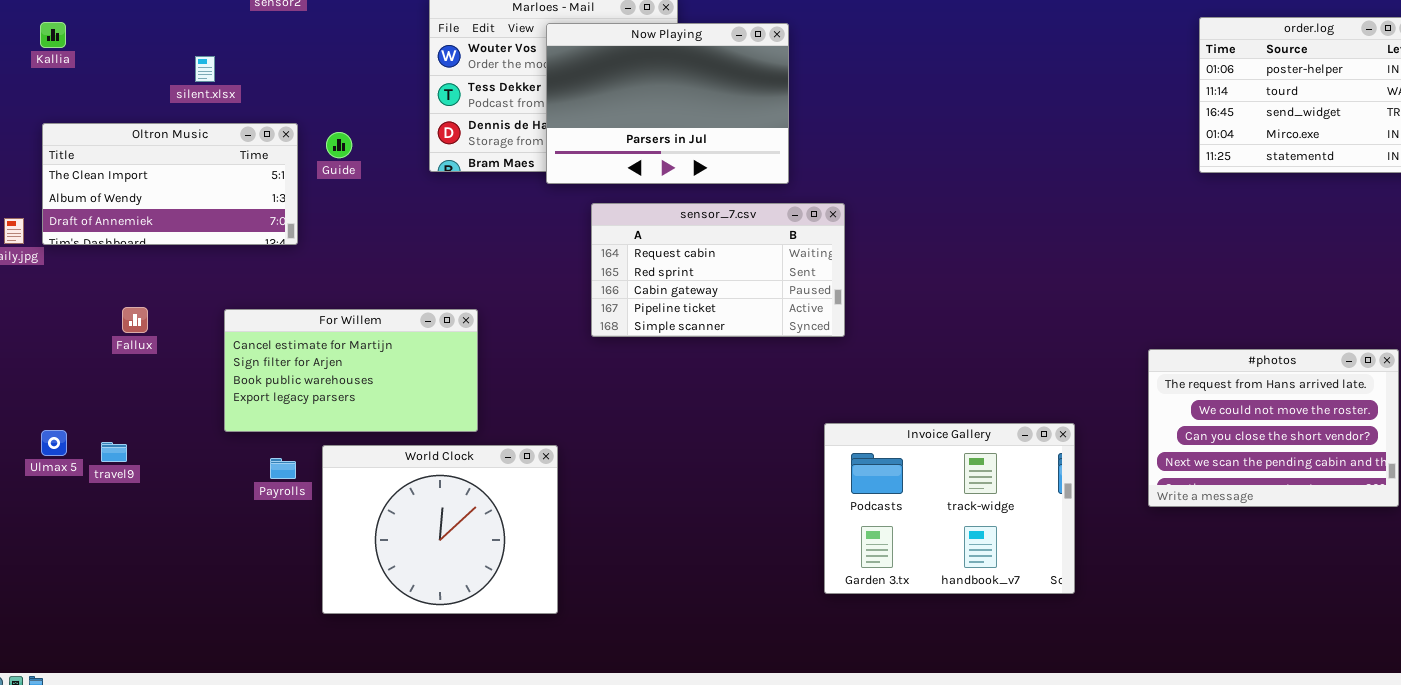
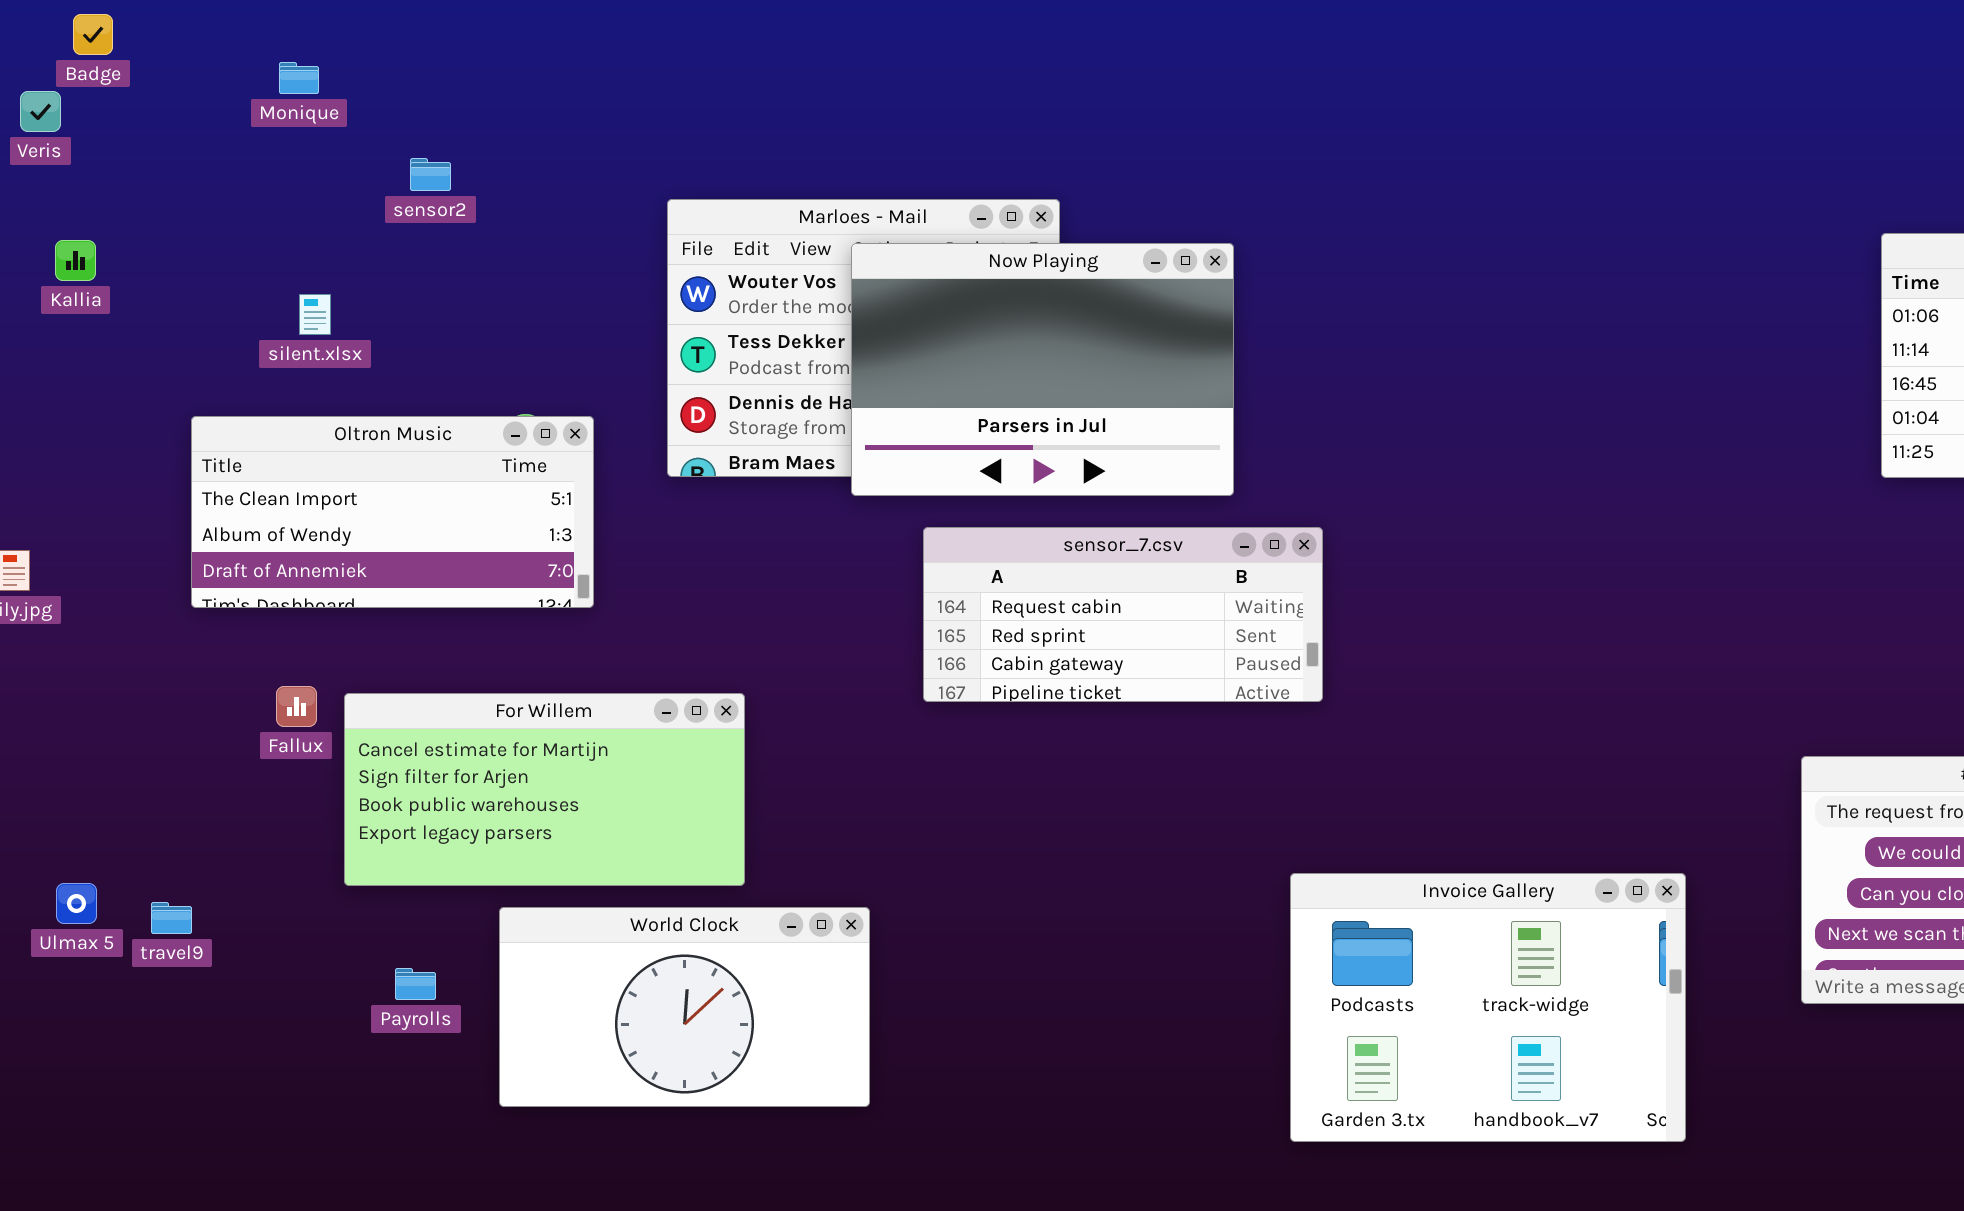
Oltron Music: [42,123,298,245] -> [191,416,594,608], moved
sensor_7.csv: [591,203,845,337] -> [923,527,1323,702], resized
Fallux: [122,307,148,333] -> [276,686,317,727], moved
World Clock: [322,445,558,614] -> [499,907,870,1107], resized
Payrolls: [270,458,296,479] -> [395,968,436,1000], moved

